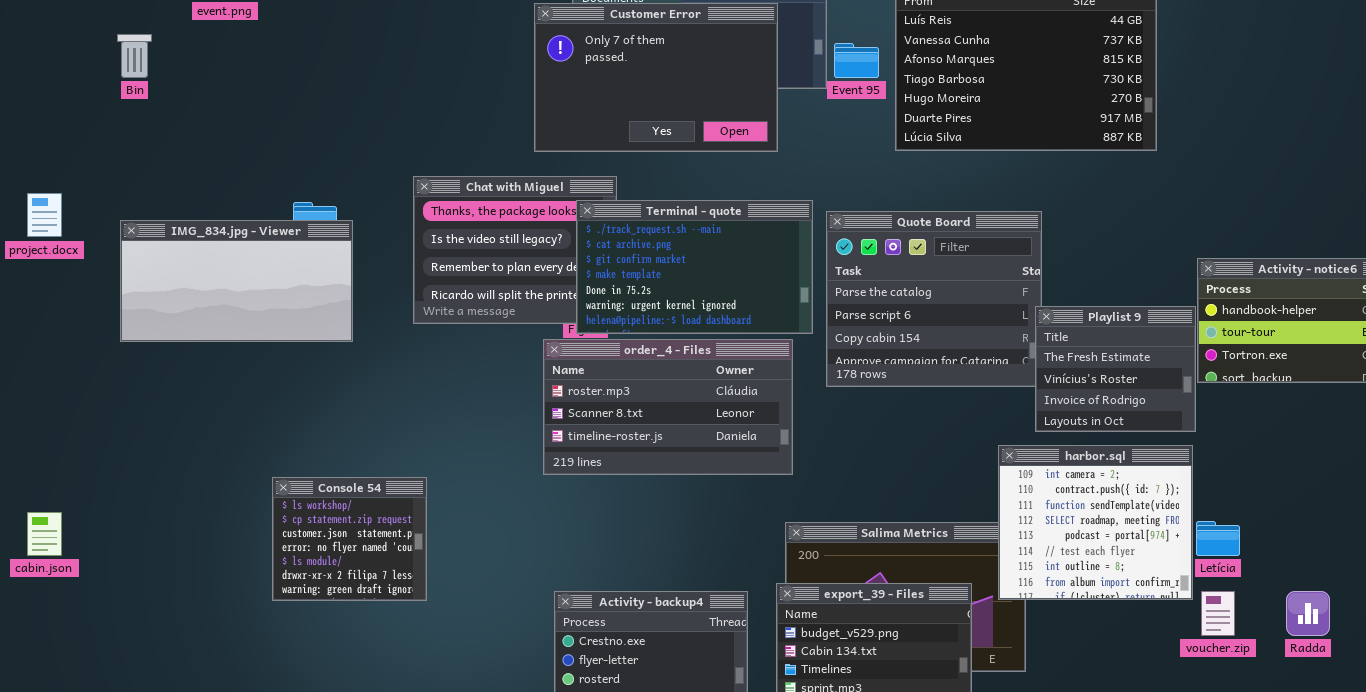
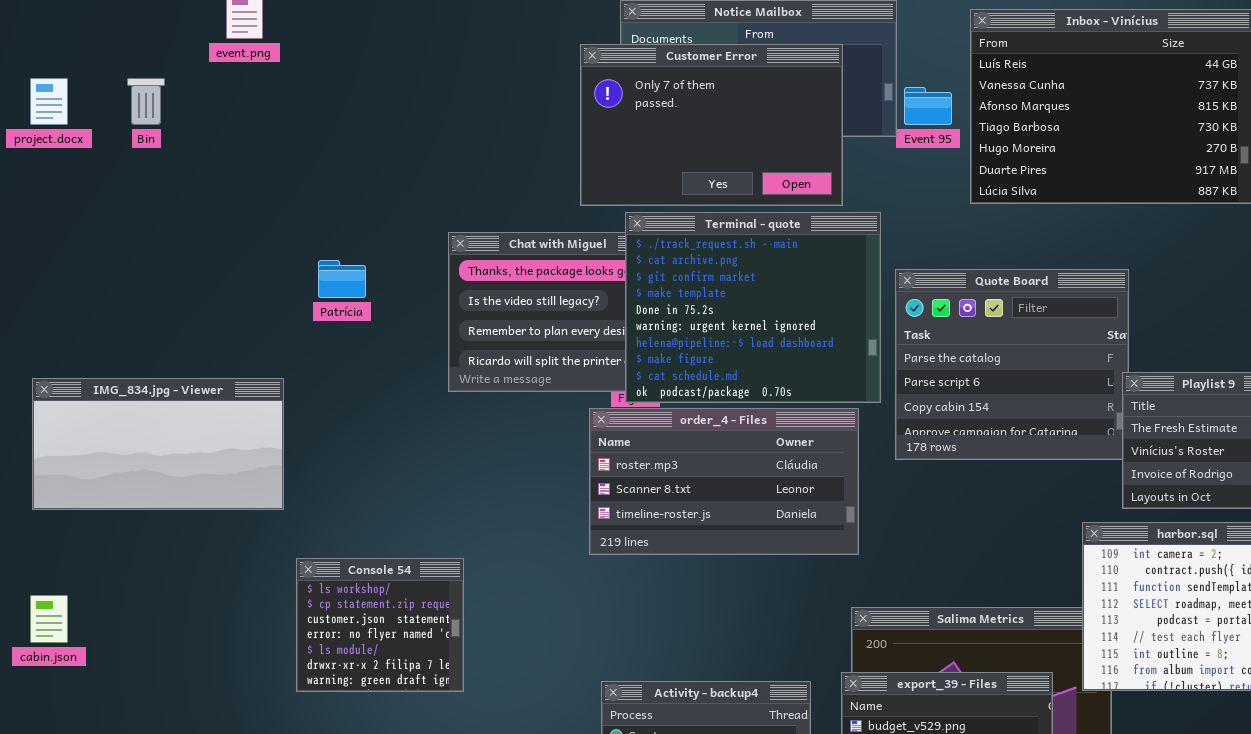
project.docx: [27,193,62,237] -> [30,78,68,125], moved
Terminal - quote: [576,200,813,334] -> [625,212,881,403], resized
IMG_834.jpg - Viewer: [120,220,353,342] -> [32,378,284,510], moved

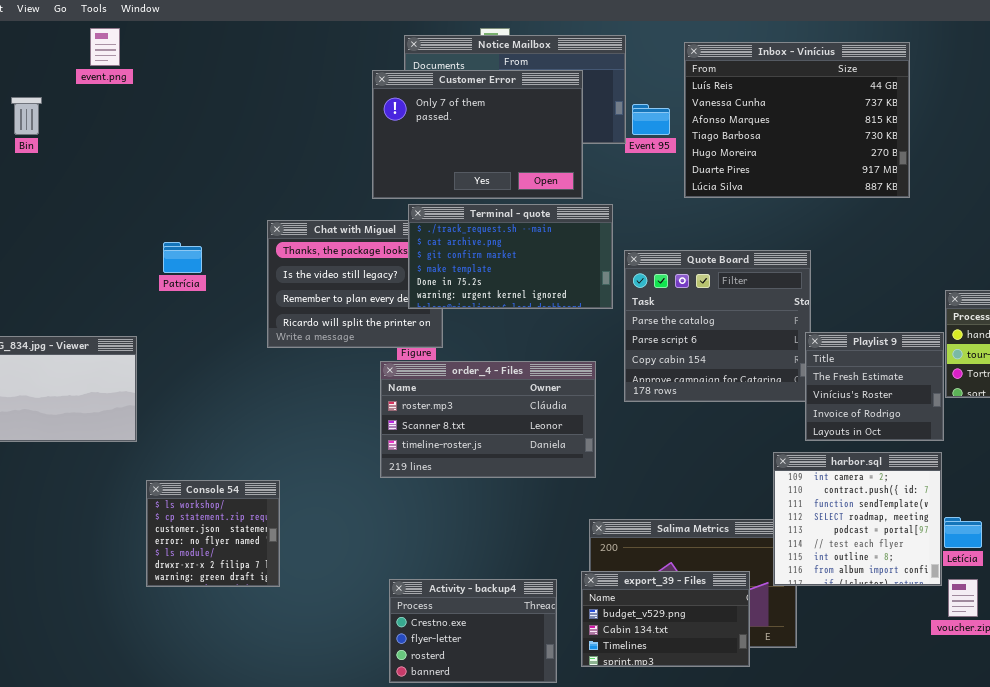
Terminal - quote: [625,212,881,403] -> [408,204,613,309], resized

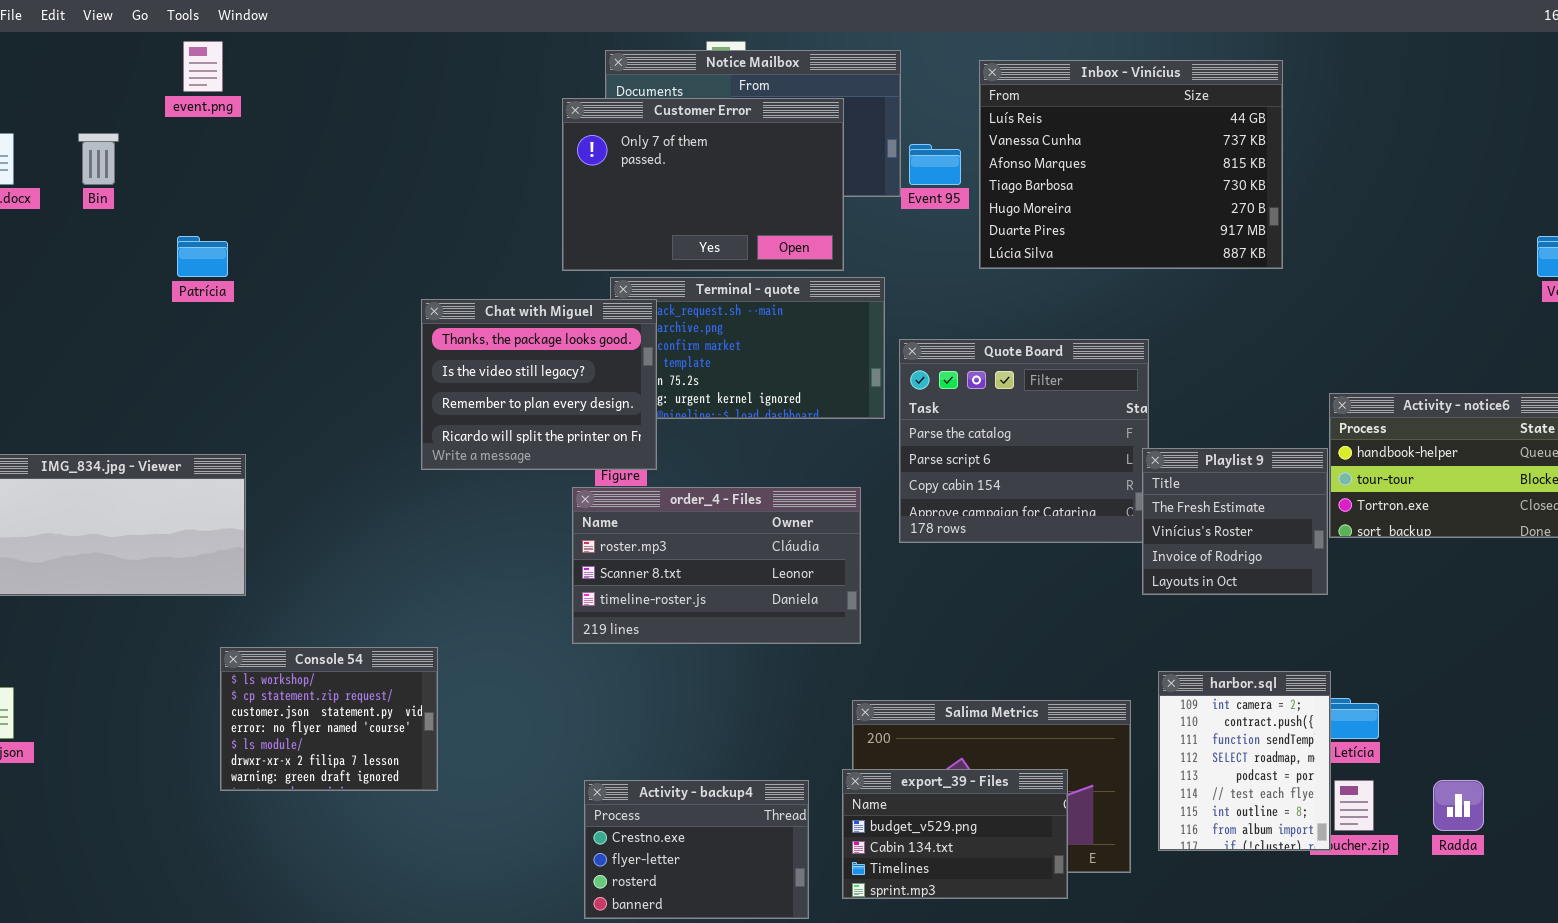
Chat with Miguel: [267,220,443,348] -> [421,299,657,470], raised
Patrícia: [163,242,202,273] -> [177,236,228,277], moved
harbor.sql: [773,452,942,586] -> [1158,671,1331,851], moved, resized
Console 54: [146,480,280,587] -> [220,647,438,791], resized

